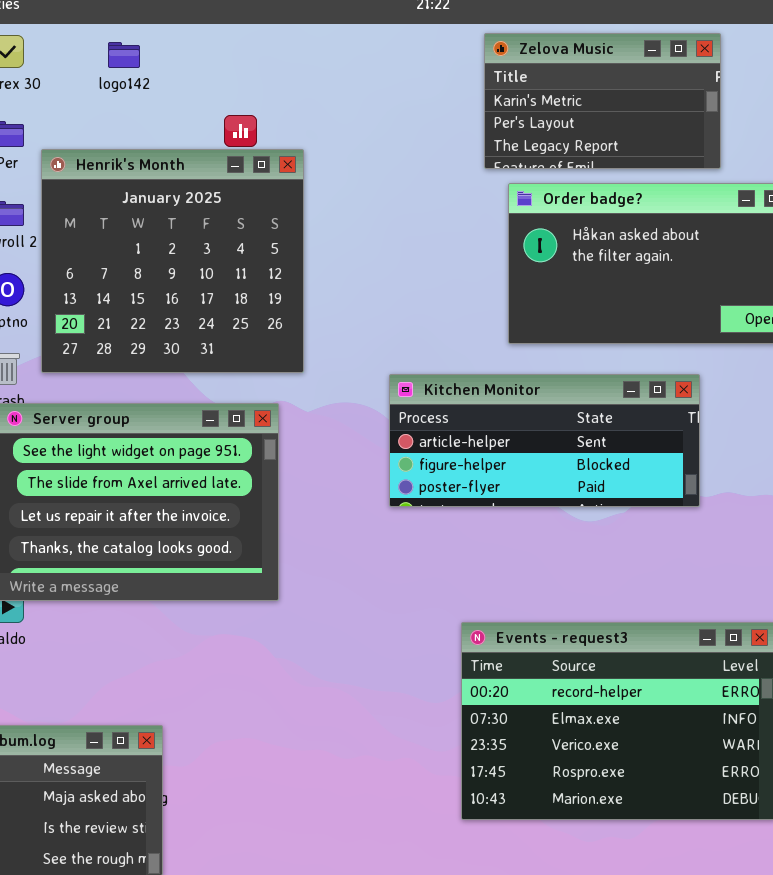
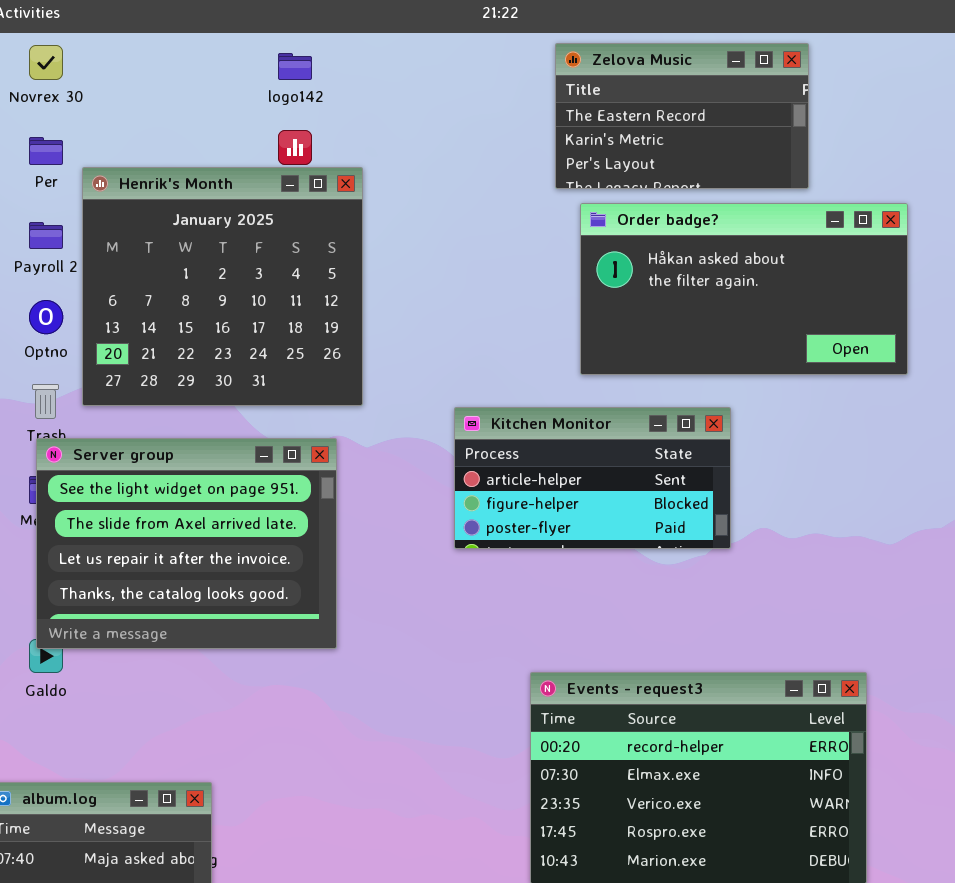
Zelova Music: [484,33,721,169] -> [555,43,809,189], scrolled up 1 row
logo142: [108,42,140,68] -> [278,53,312,80], moved
Kitchen Monitor: [389,374,700,507] -> [454,407,731,549], resized

